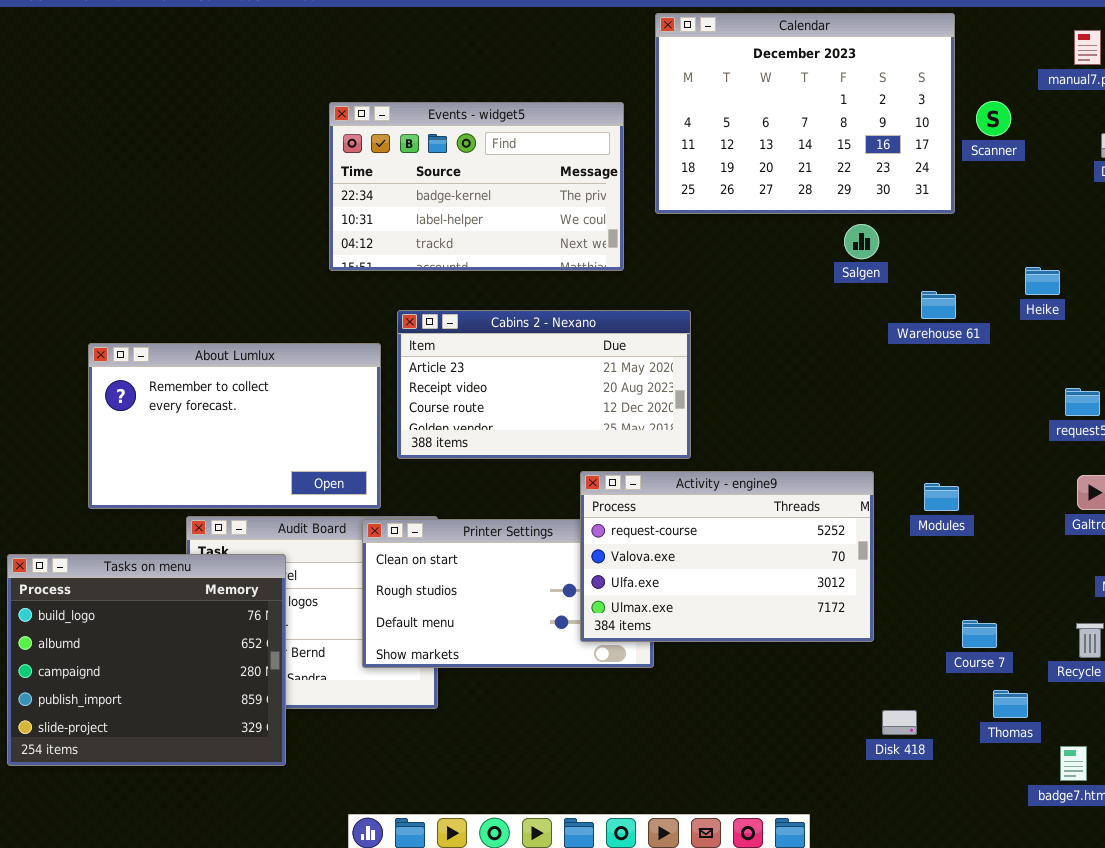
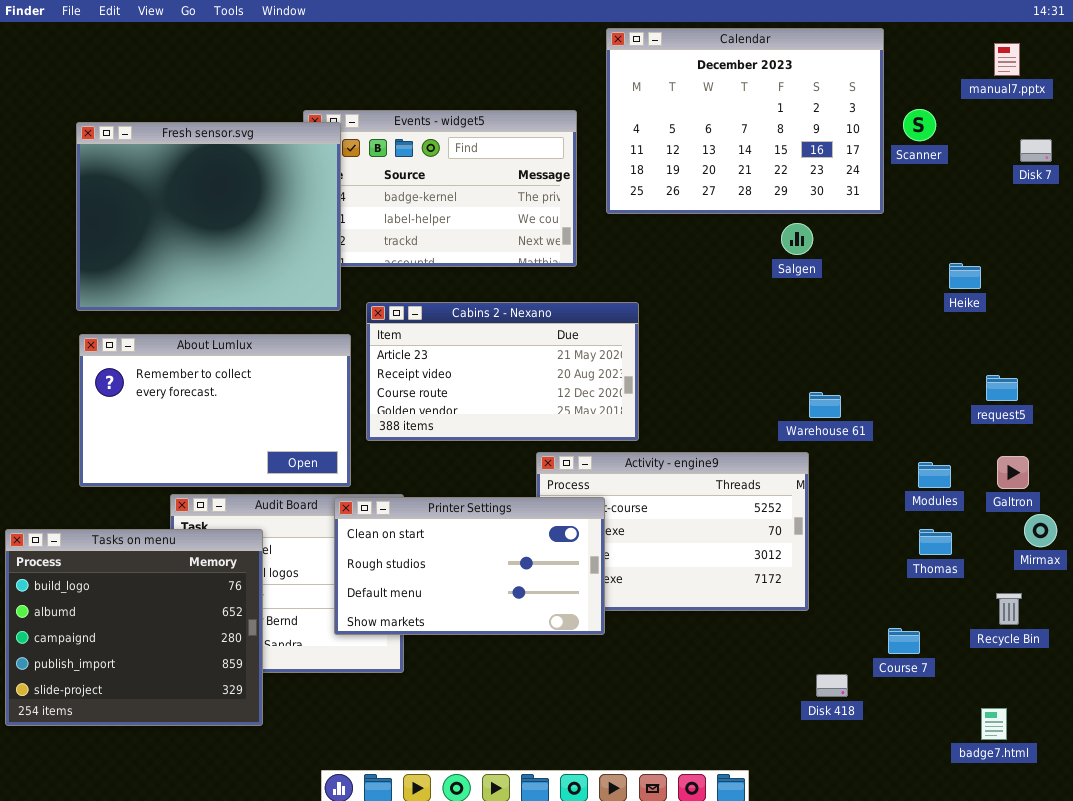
Fresh sensor.svg: none -> [76,122,341,311], opened
Warehouse 61: [921,291,956,319] -> [809,392,841,418], moved
Modules: [924,483,959,511] -> [918,462,951,488], moved
Printer Settings: [362,519,654,668] -> [334,497,605,635], raised
Course 7: [962,620,997,648] -> [888,628,920,654], moved
Thomas: [993,690,1028,718] -> [919,529,952,555], moved

